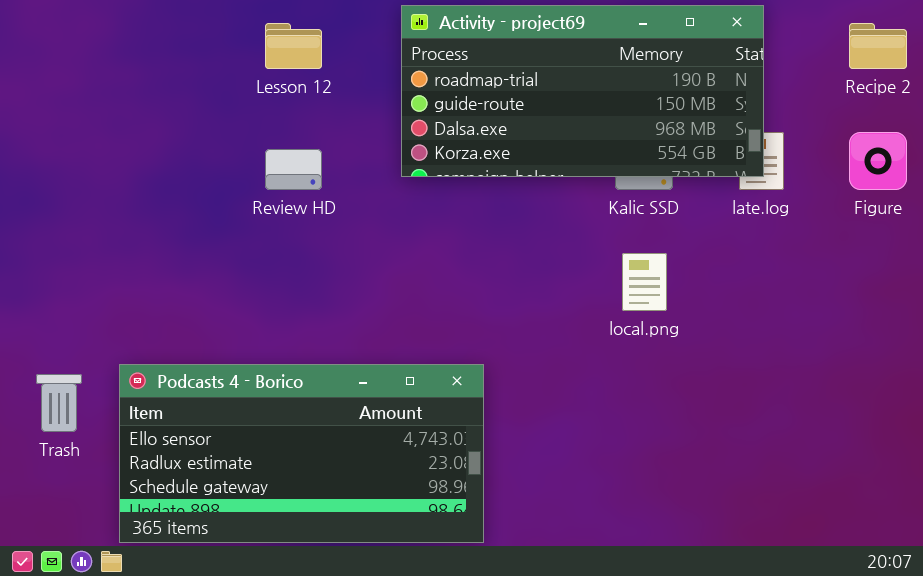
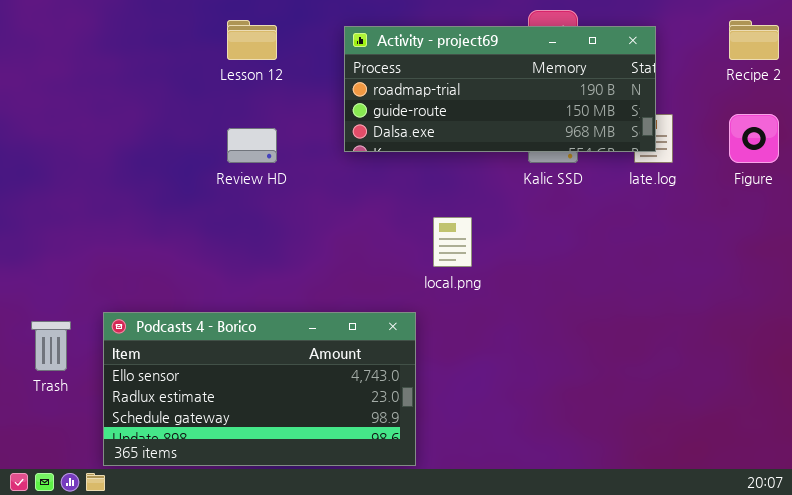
Activity - project69: [401,5,764,177] -> [344,26,656,152], resized
local.png: [622,253,667,311] -> [433,217,472,267], moved

